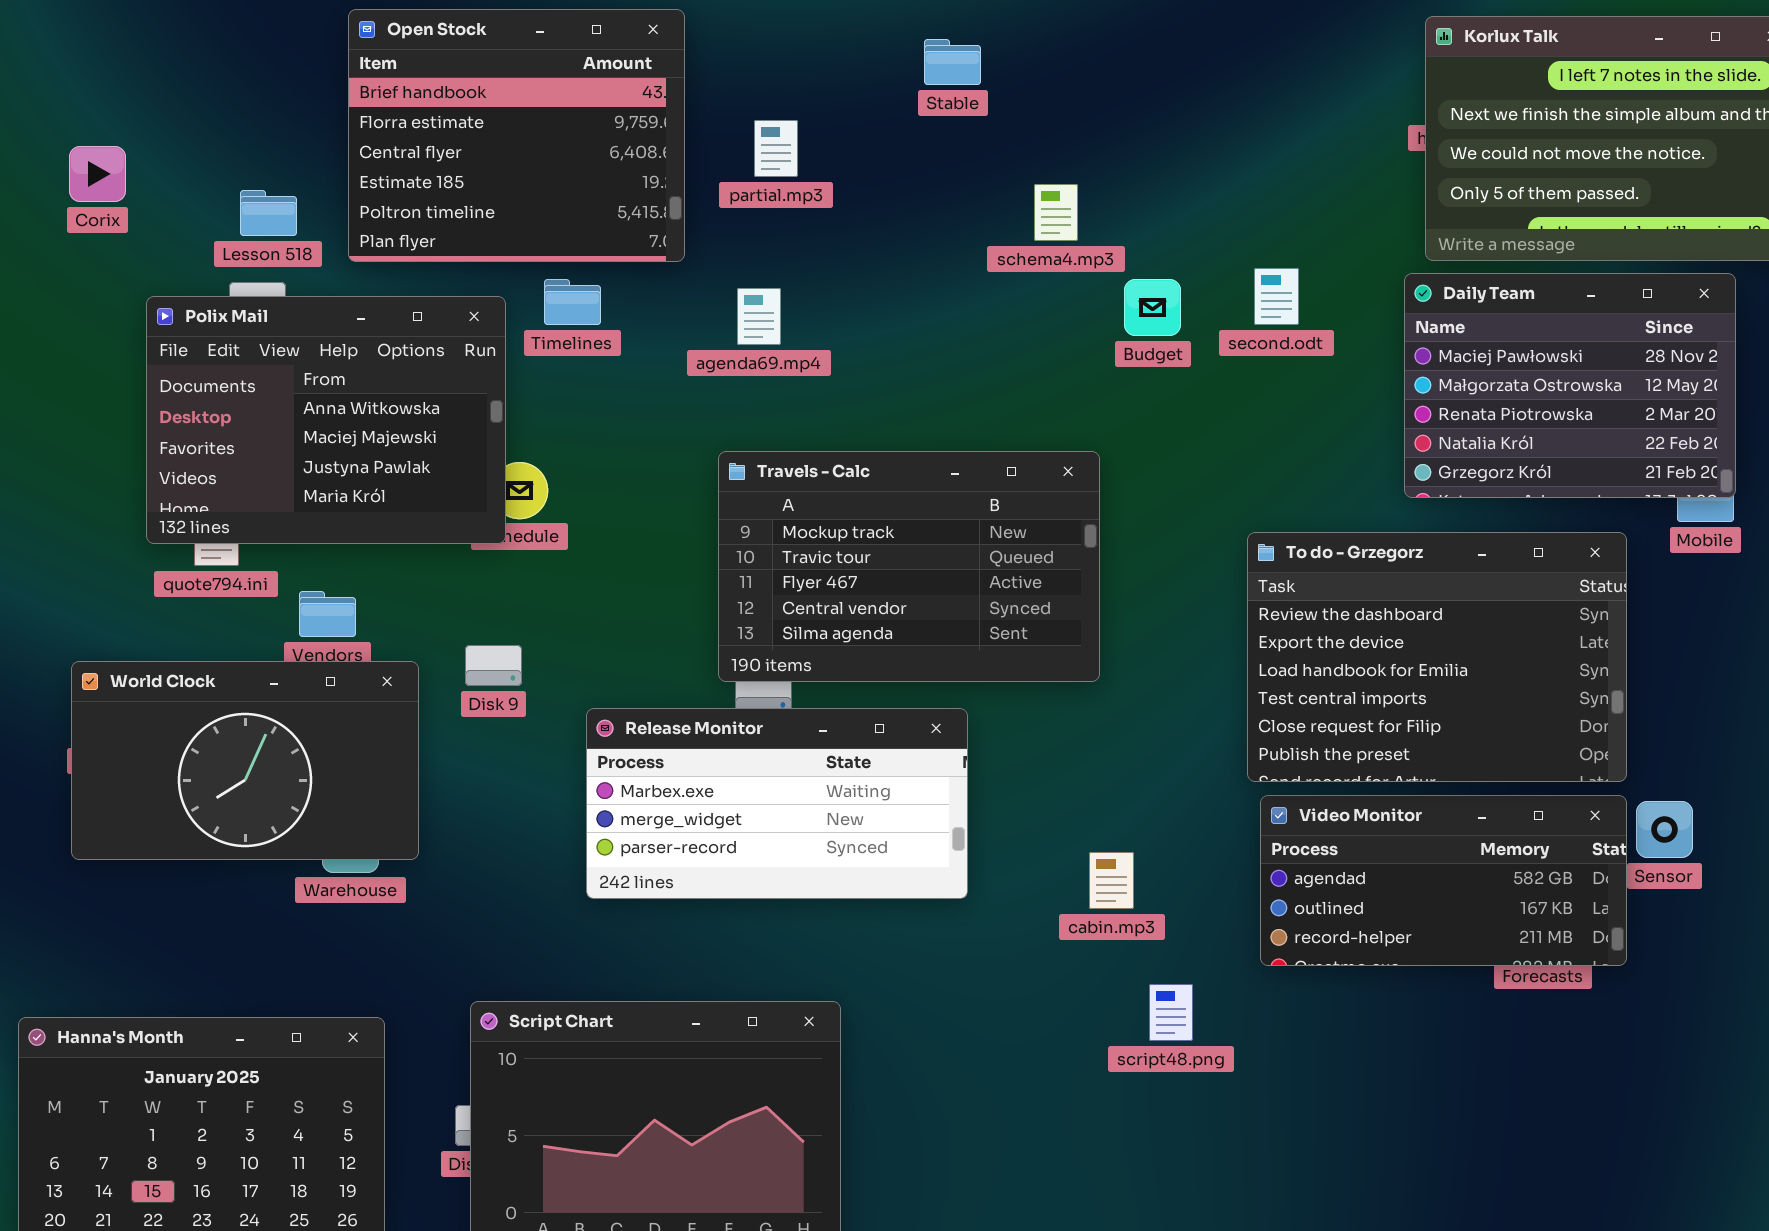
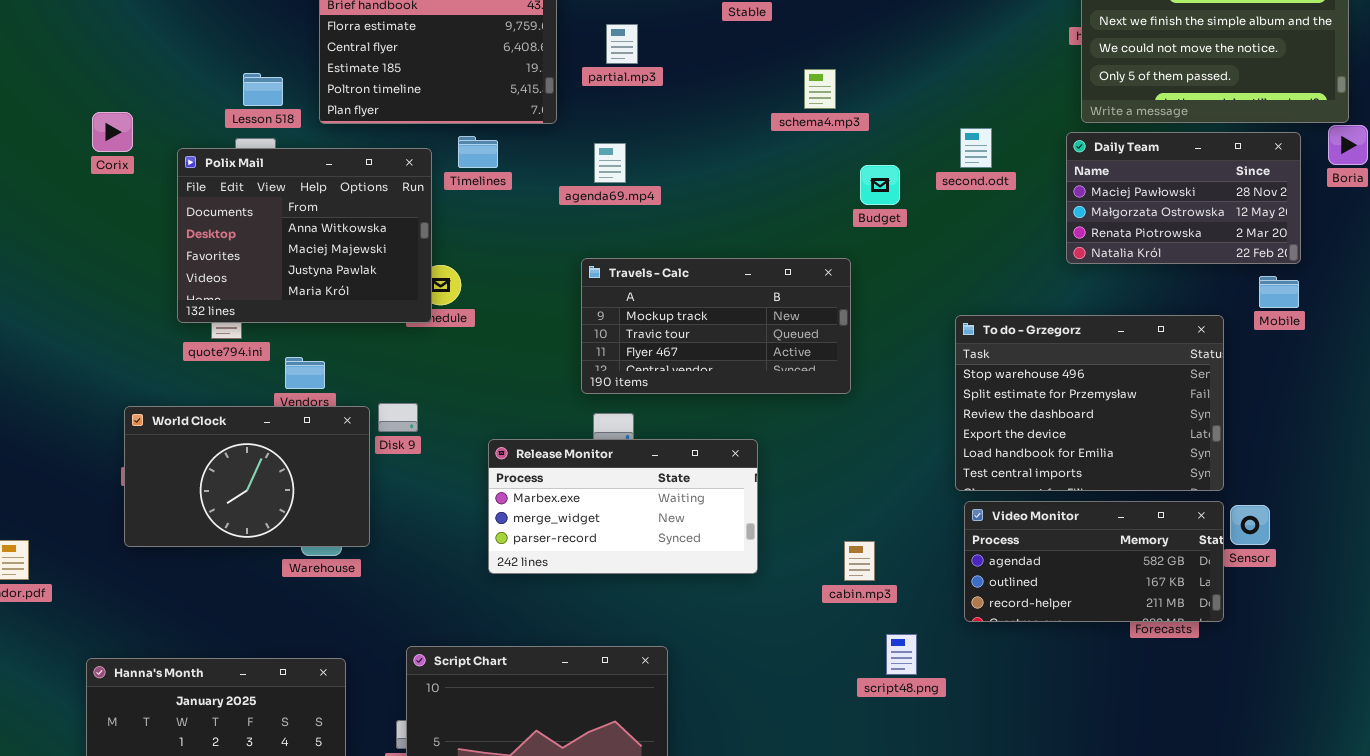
Corix: [69,146,126,202] -> [92,112,133,152], moved
Daily Team: [1404,273,1736,498] -> [1066,132,1301,264], resized
Budget: [1124,279,1181,336] -> [860,165,900,205], moved
Travels - Calc: [718,451,1100,682] -> [581,258,851,394], resized
To do - Grzegorz: [1247,532,1627,782] -> [955,315,1224,491], scrolled up 2 rows
Disk 9: [465,645,522,686] -> [378,403,418,432], moved

